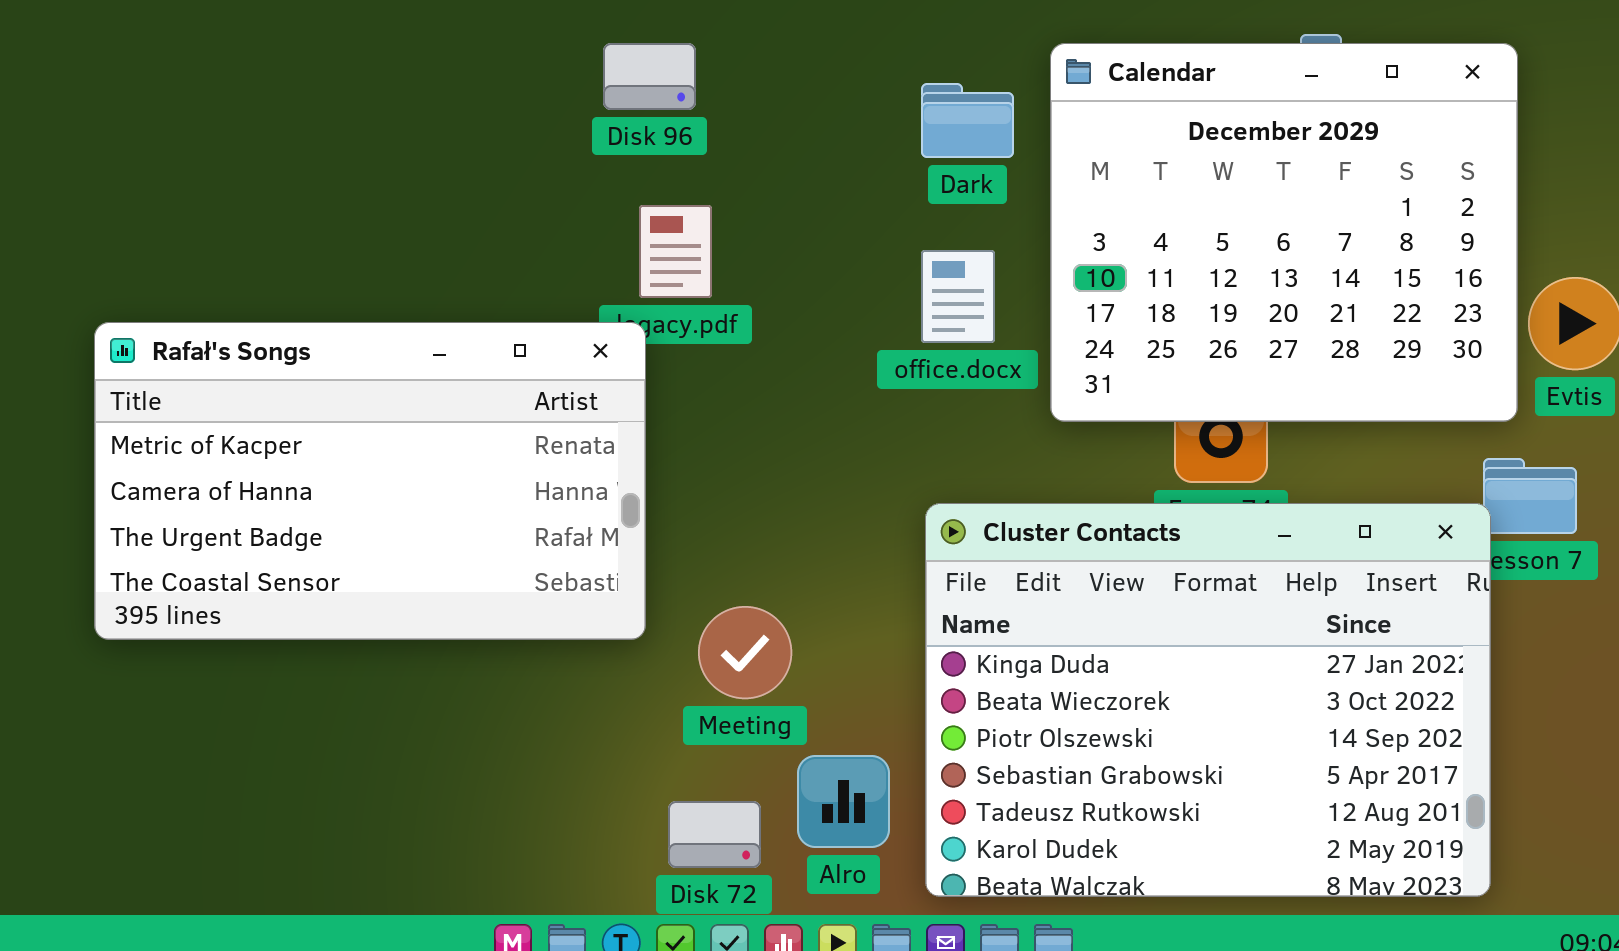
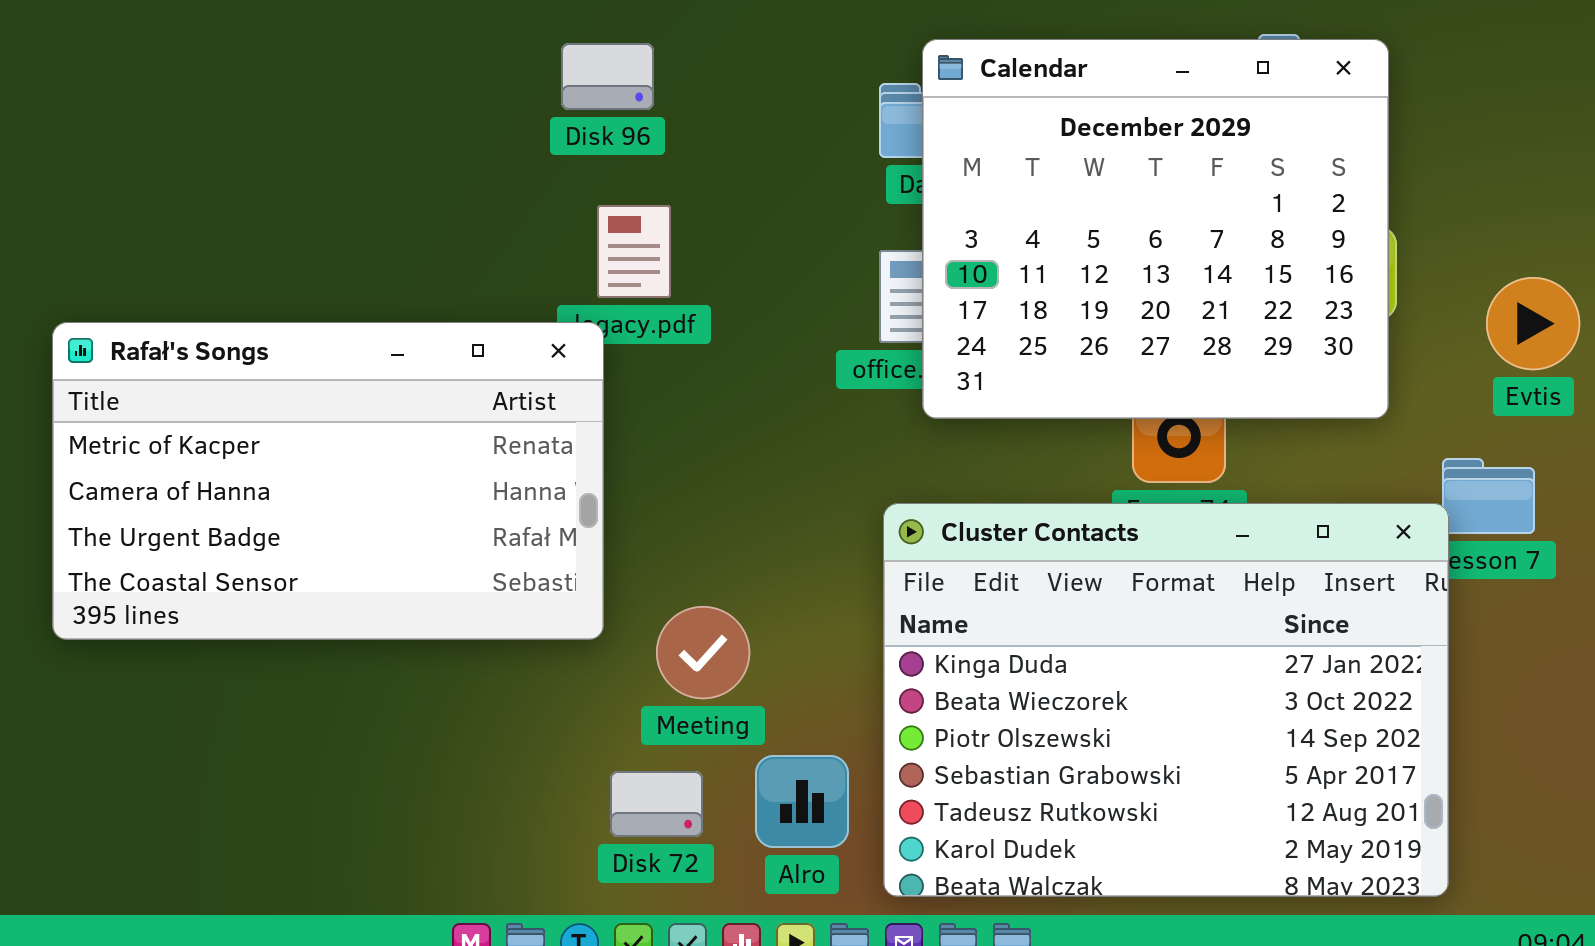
Calendar: [1050,43,1518,422] -> [922,39,1389,419], moved
Disk 72: [668,801,761,868] -> [610,771,703,837], moved

